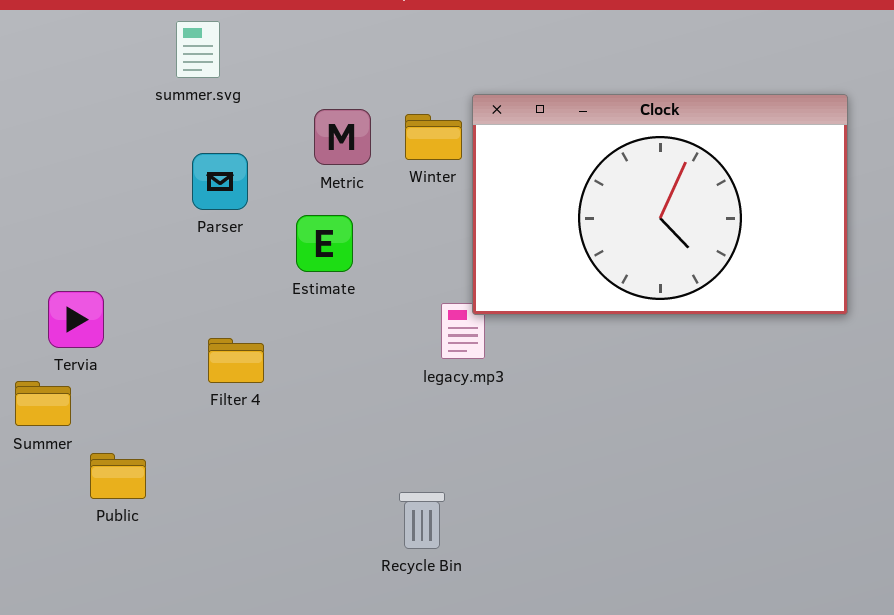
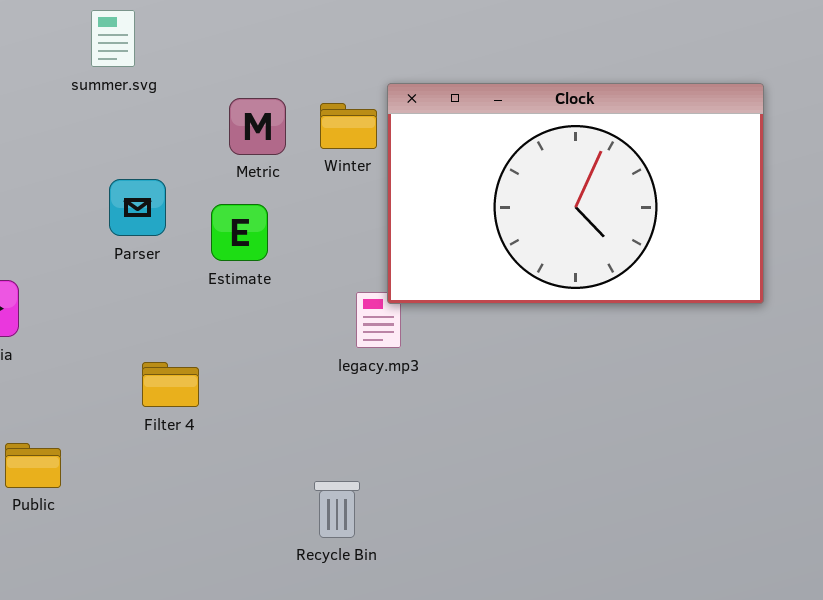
Parser: [192,153,248,210] -> [109,179,166,236], moved
Filter 4: [208,338,264,383] -> [142,362,199,407], moved

